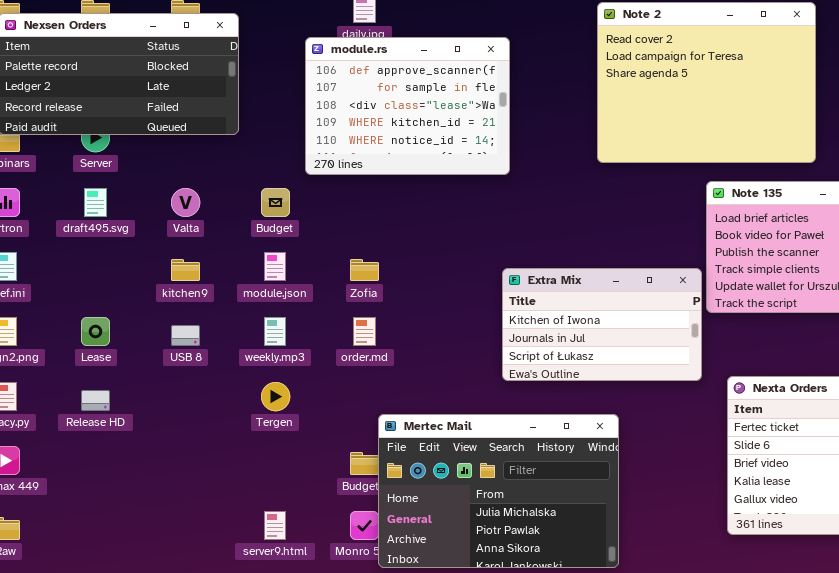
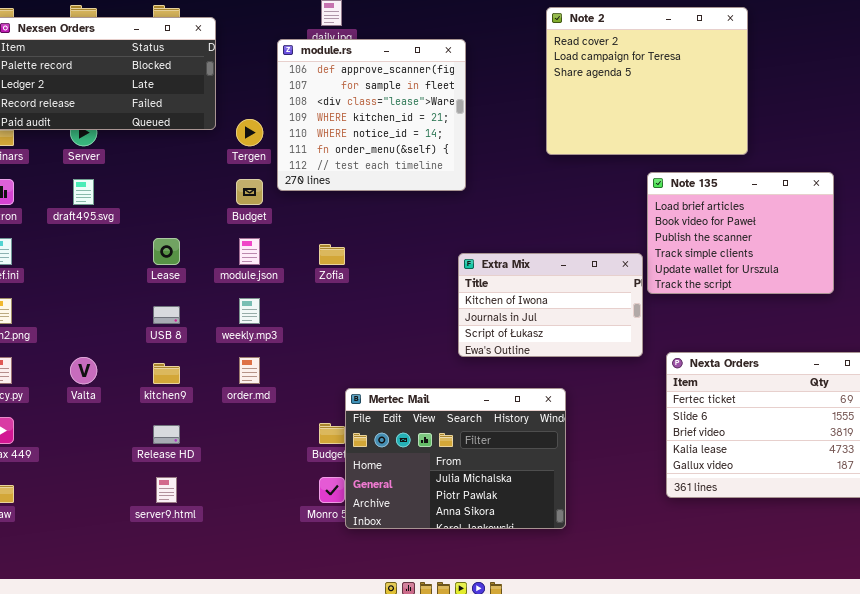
module.rs: [305,37,510,175] -> [277,39,466,191], resized
Valta: [171,188,200,217] -> [70,357,97,384], moved
kitchen9: [171,259,200,281] -> [153,363,180,384], moved
Lease: [81,317,110,346] -> [153,238,180,265], moved
order.md: [353,317,376,346] -> [239,357,260,384], moved
Tergen: [261,382,290,411] -> [236,119,263,146], moved
Release HD: [81,390,110,411] -> [153,425,180,444], moved
server9.html: [264,511,286,540] -> [156,477,177,503], moved

